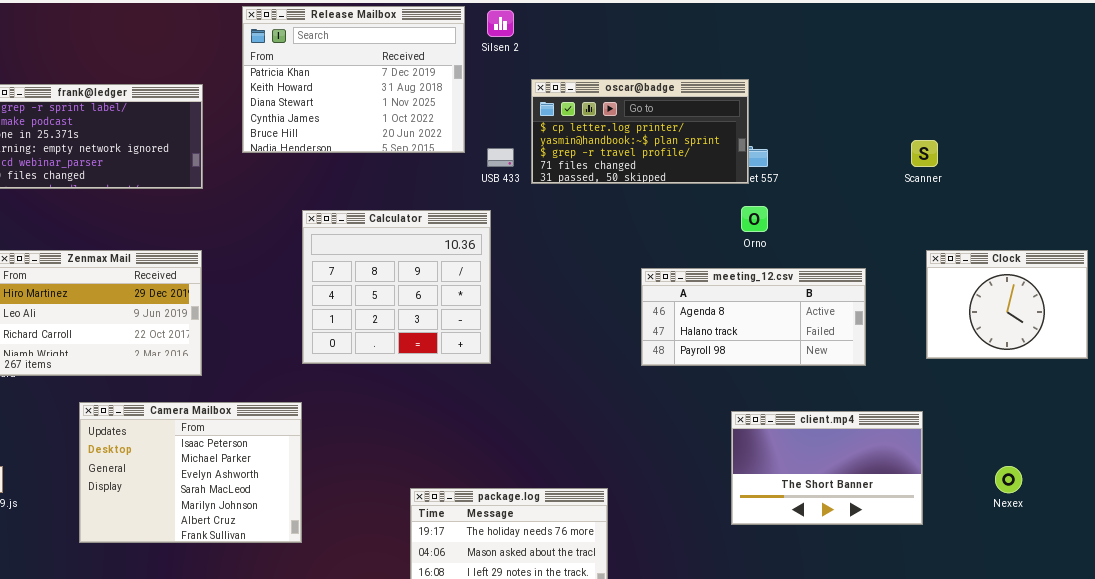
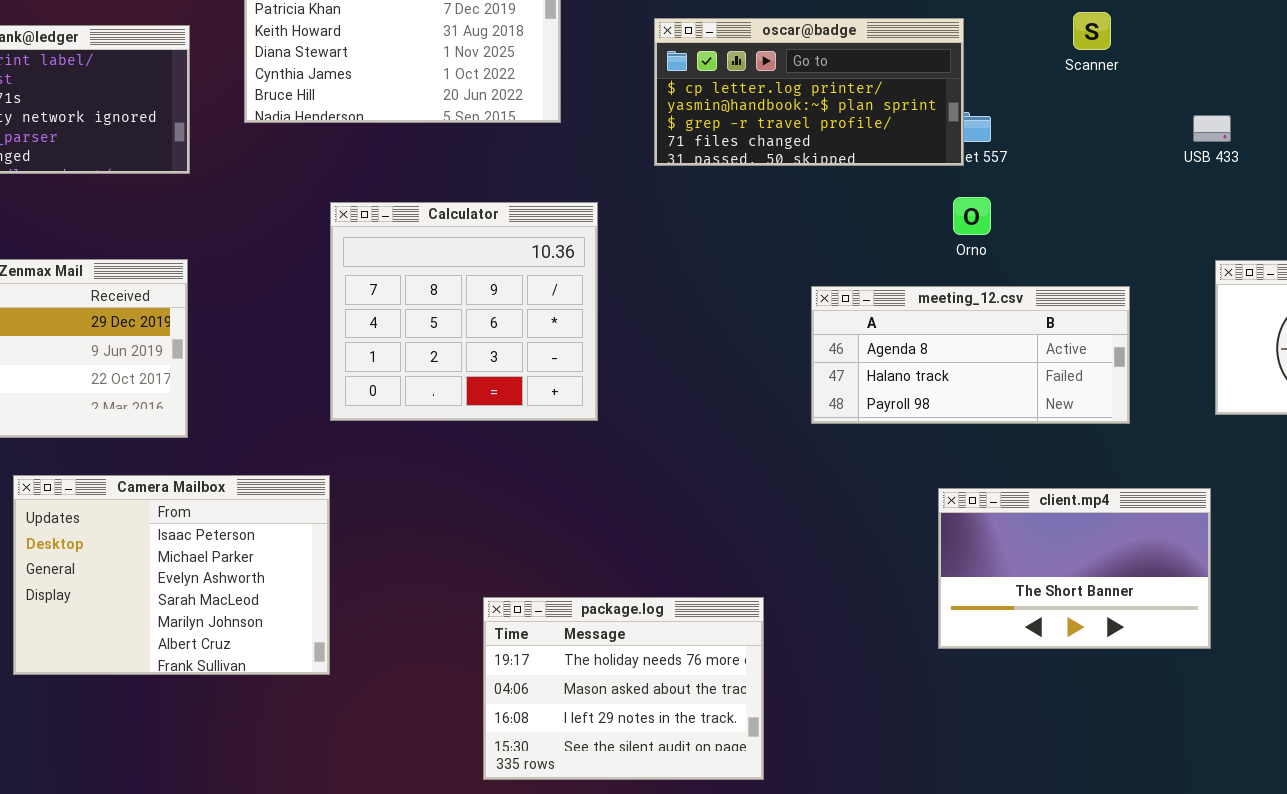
Scanner: [911,140,938,167] -> [1073,12,1111,50], moved
USB 433: [487,148,514,167] -> [1193,115,1231,142], moved

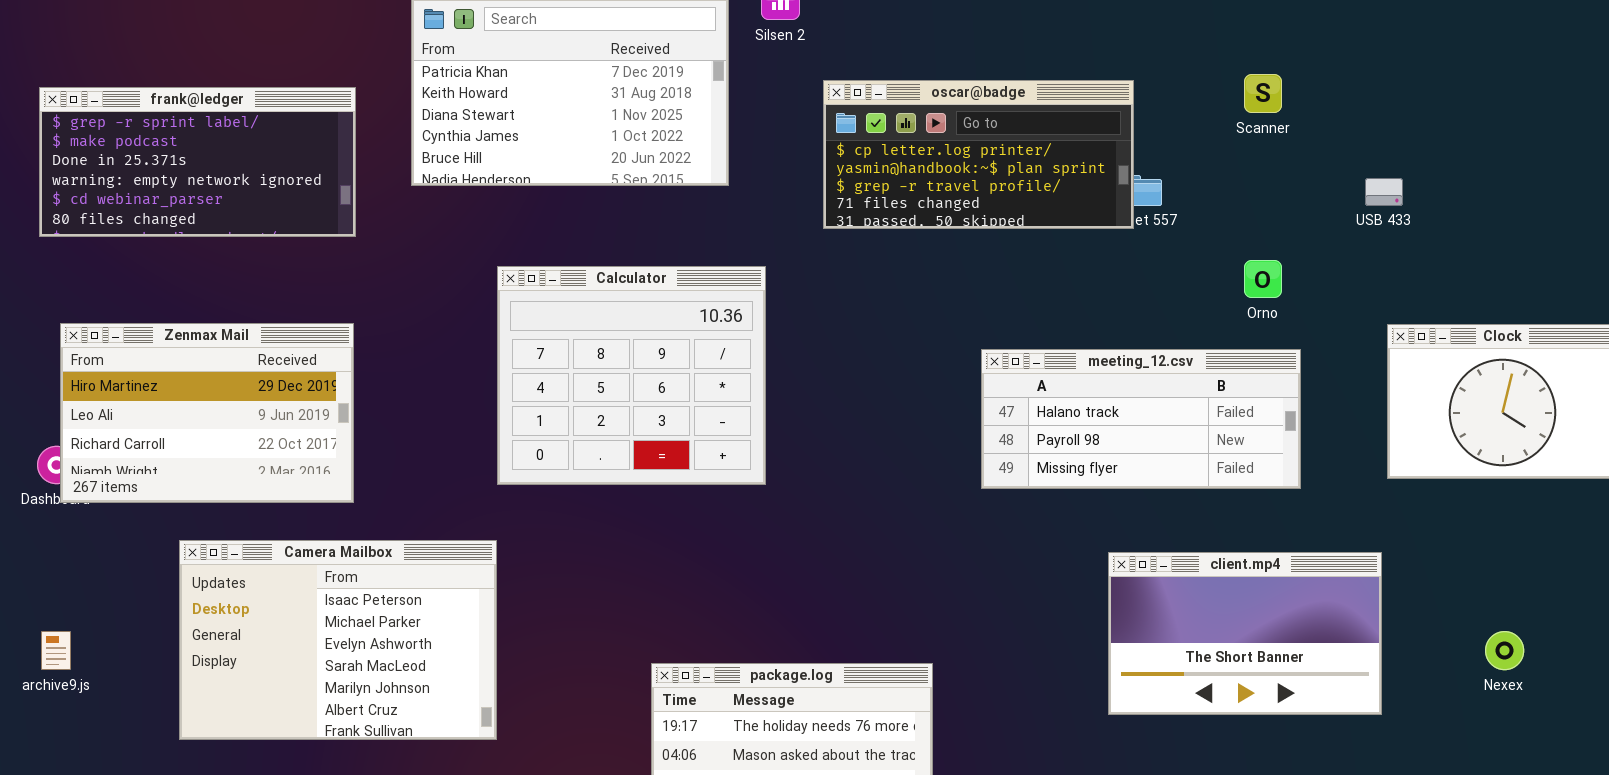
Orno: [953,197,991,235] -> [1244,260,1282,298], moved
meeting_12.csv: [811,286,1130,424] -> [981,349,1301,489], scrolled down 1 row

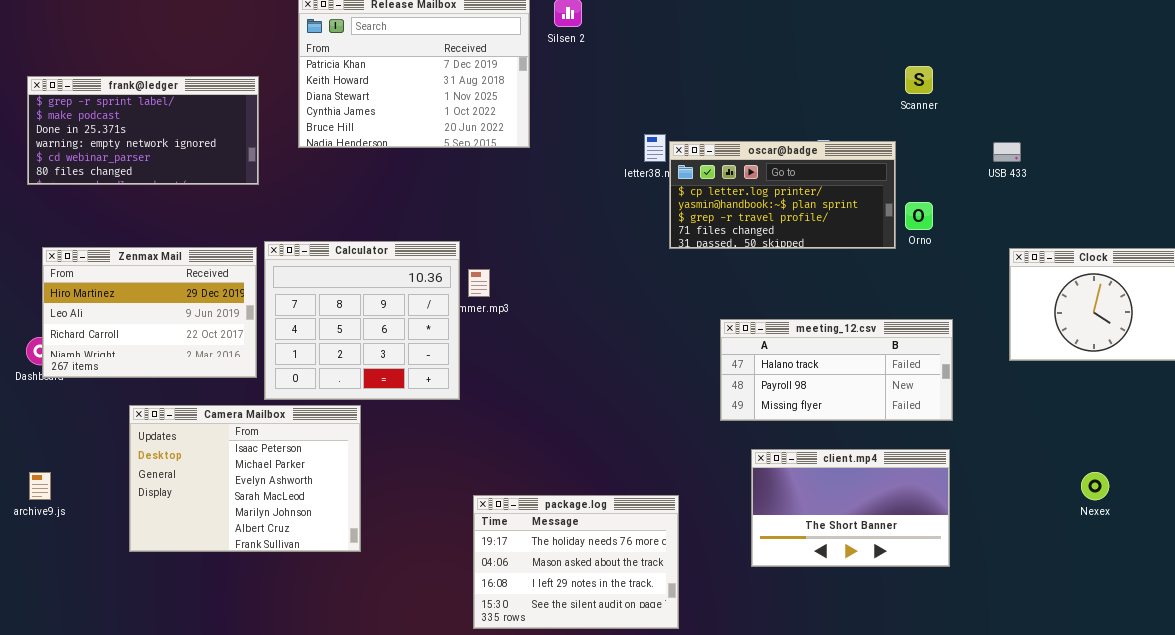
oscar@badge: [823,80,1134,229] -> [669,141,896,249], moved
Calculator: [497,266,766,485] -> [264,241,460,400], moved
meeting_12.csv: [981,349,1301,489] -> [720,319,953,421], moved
client.mp4: [1108,552,1382,715] -> [751,449,950,567], moved

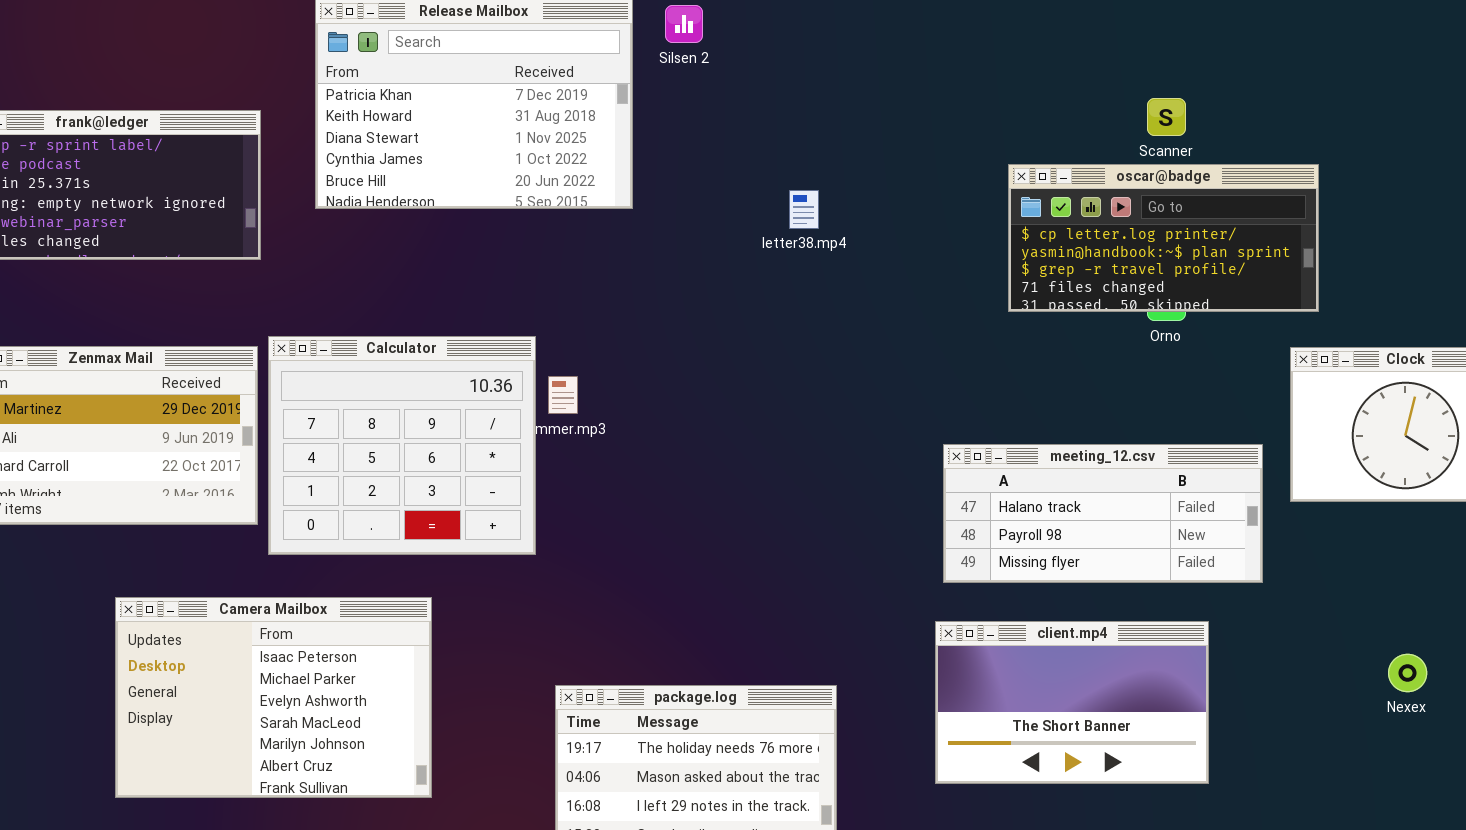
oscar@badge: [669,141,896,249] -> [1008,164,1319,312], moved
meeting_12.csv: [720,319,953,421] -> [943,444,1263,583], moved
Camera Mailbox: [129,405,361,552] -> [115,597,432,798], moved

